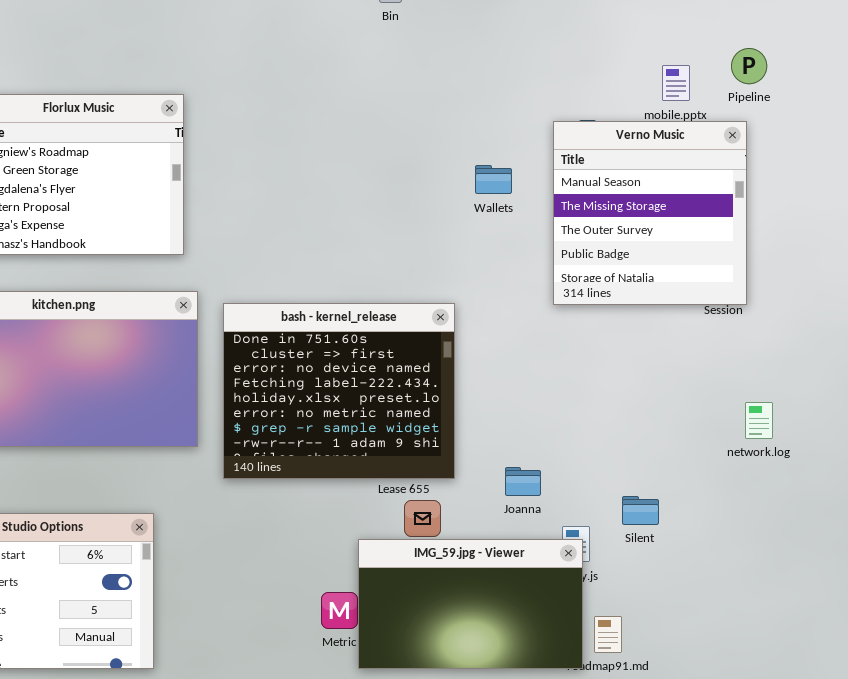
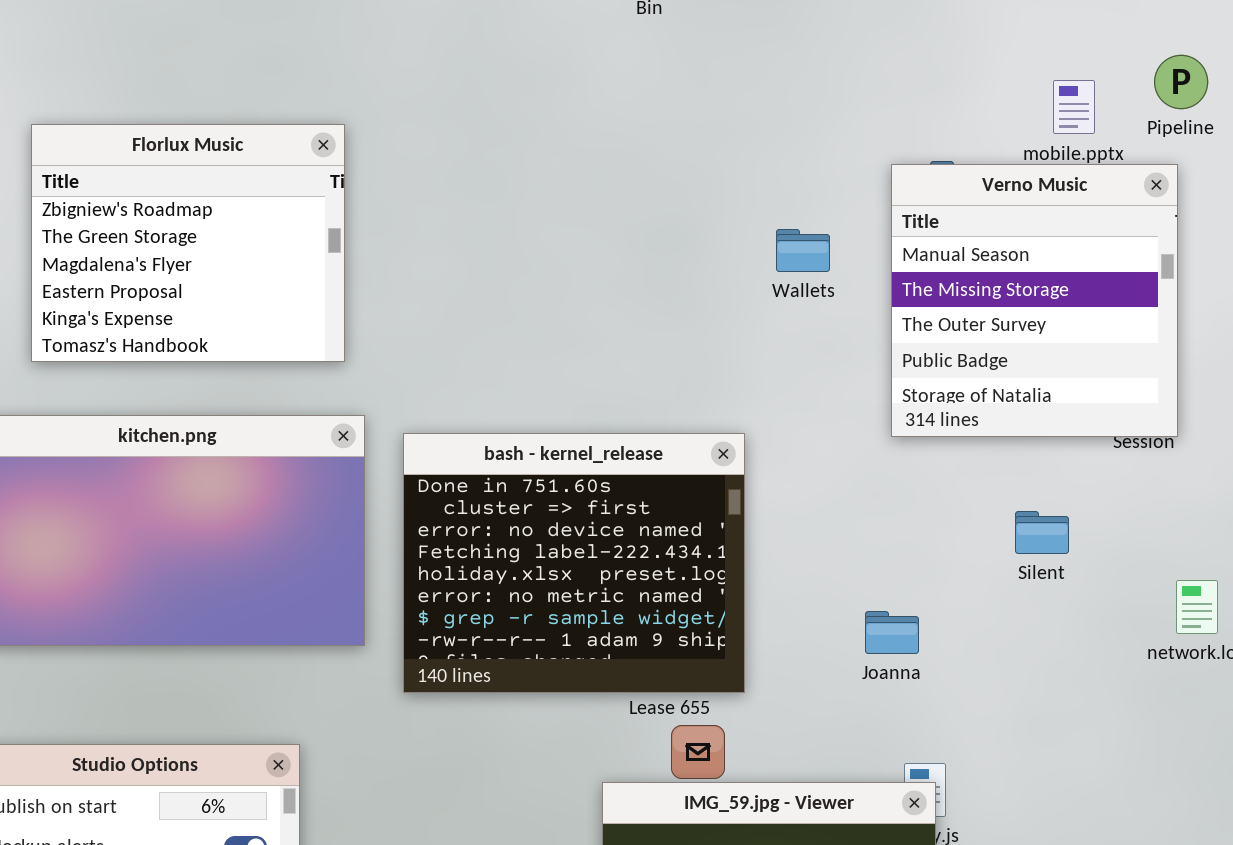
Joanna: [505,467,541,496] -> [865,611,919,654], moved
Silent: [622,496,659,525] -> [1015,511,1069,554], moved

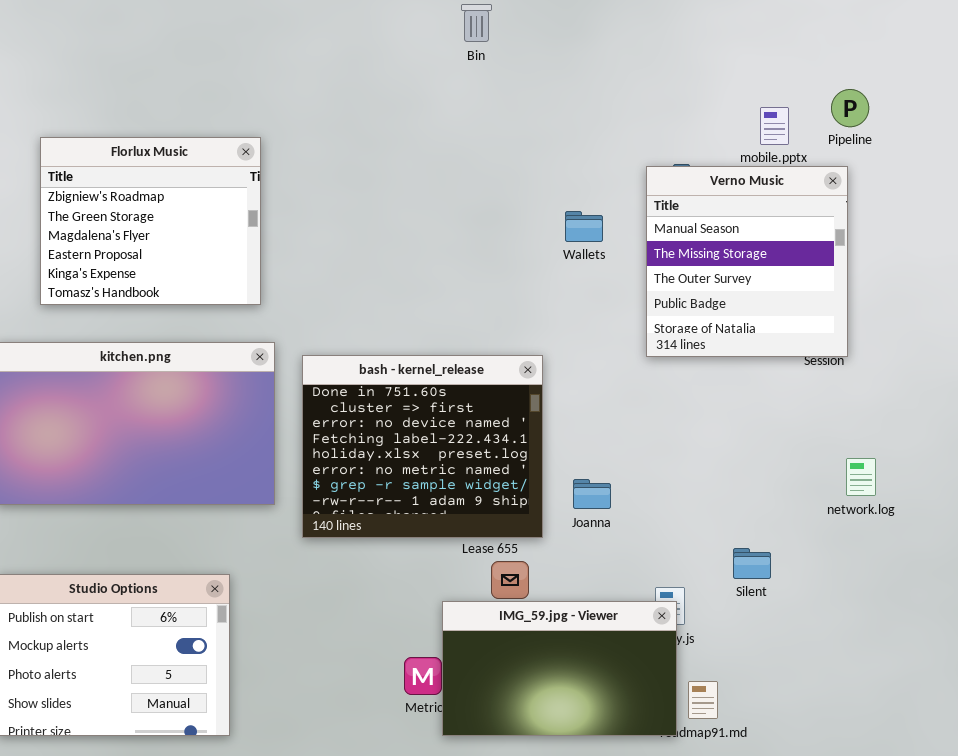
Silent: [1015,511,1069,554] -> [733,548,771,579], moved
Joanna: [865,611,919,654] -> [573,479,611,509], moved

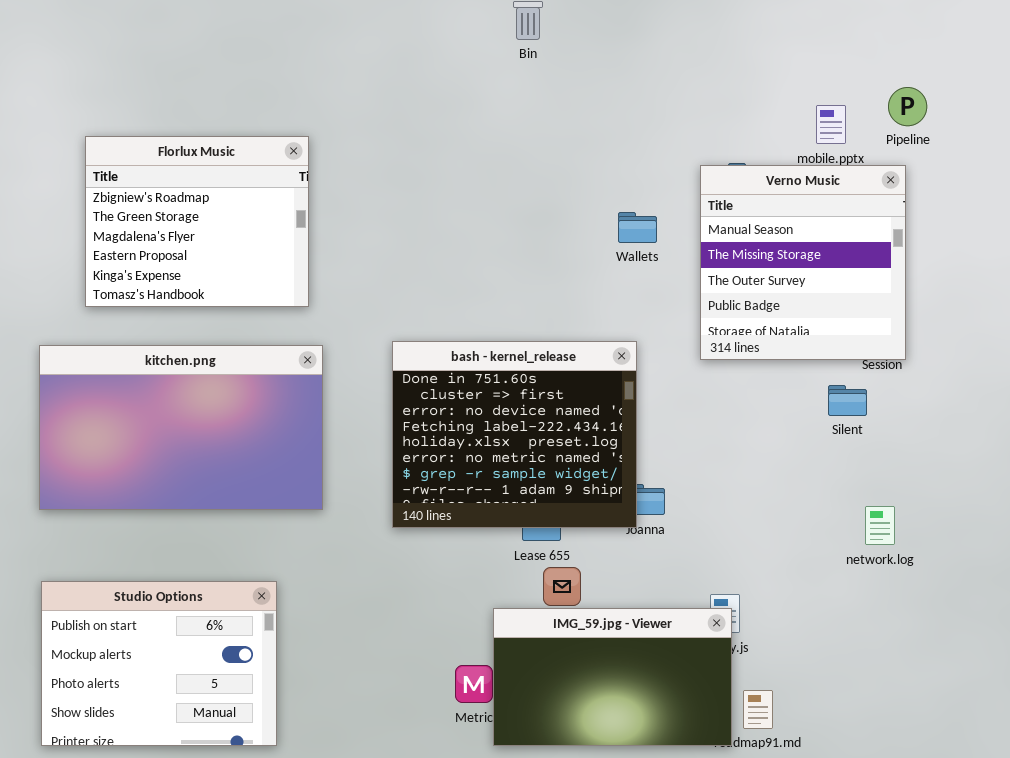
bash - kernel_release: [302,355,543,538] -> [392,341,637,528], moved
network.log: [846,458,876,496] -> [865,506,895,545], moved
Silent: [733,548,771,579] -> [828,385,867,416], moved

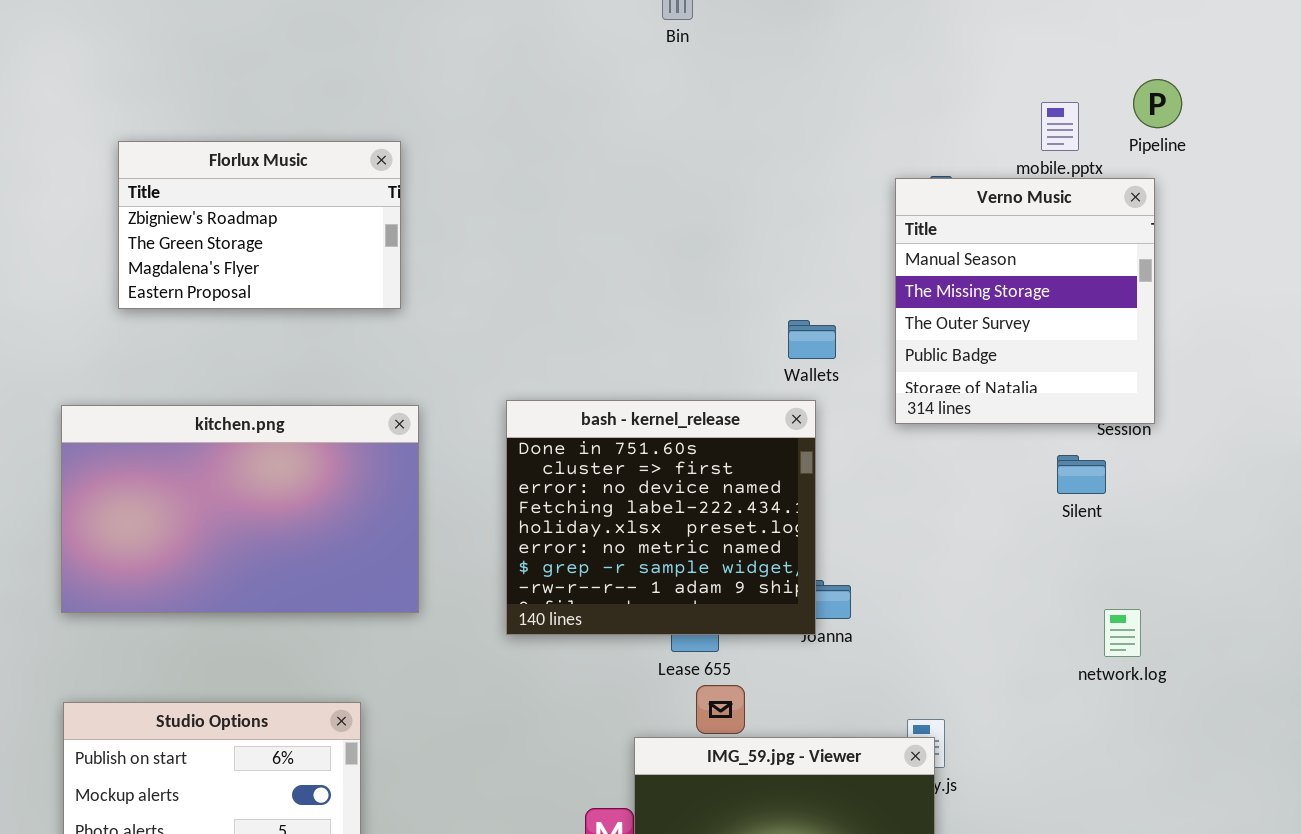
Florlux Music: [85,136,309,307] -> [118,141,401,309], resized
Wallets: [618,212,657,243] -> [788,320,836,359], moved

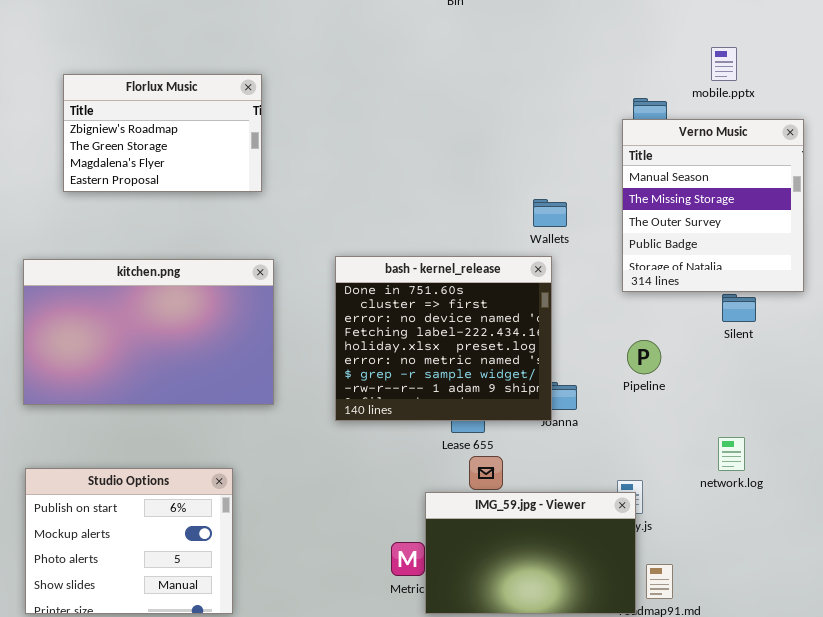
Pipeline: [1133,79,1182,128] -> [627,340,661,374], moved
Verno Music: [895,178,1155,424] -> [622,119,804,292], moved
network.log: [1104,609,1141,657] -> [718,437,745,471], moved

